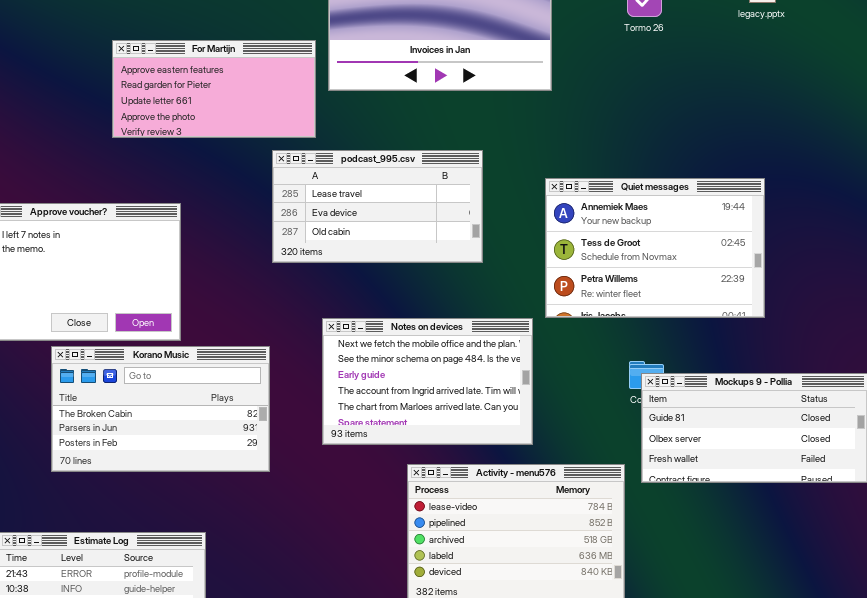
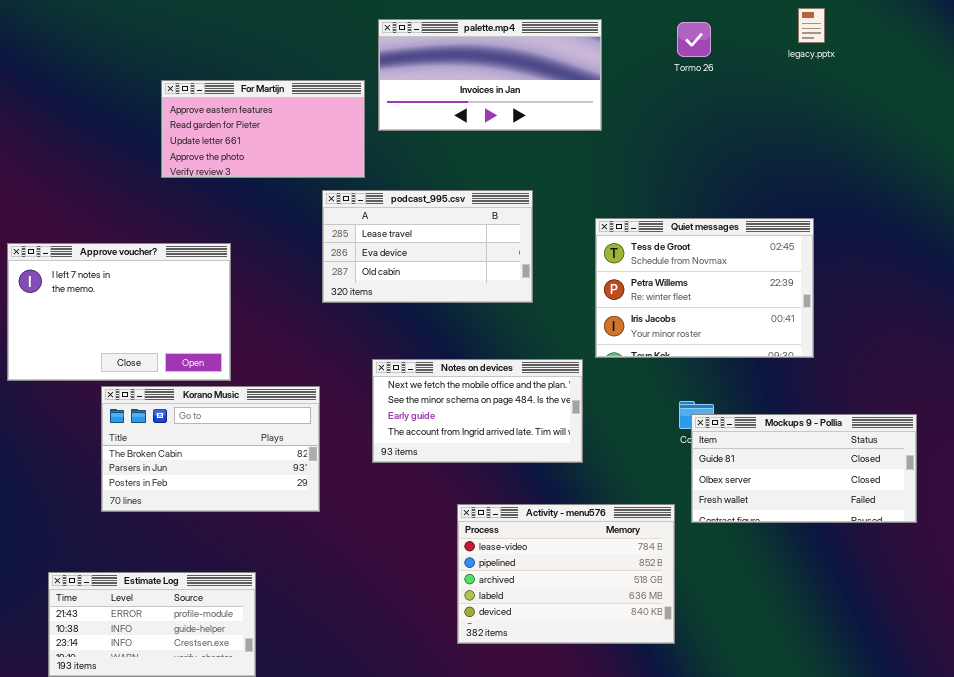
Quiet messages: [545,178,765,318] -> [595,218,814,358], scrolled down 1 row
Notes on devices: [322,318,533,445] -> [372,359,583,463], resized

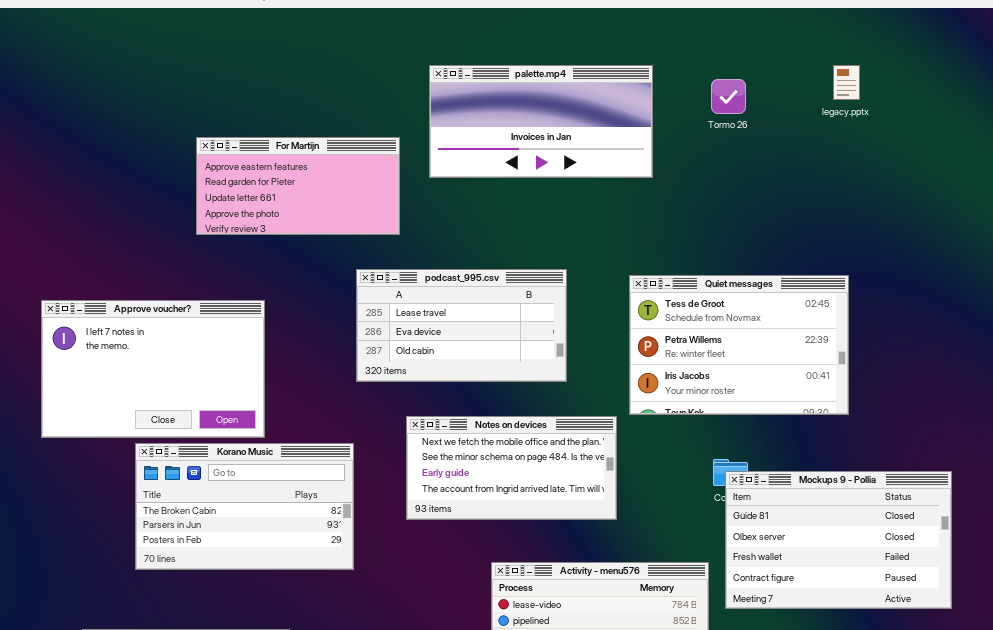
palette.mp4: [378,19,602,131] -> [429,65,653,178], moved
podcast_995.csv: [322,190,533,303] -> [356,269,567,382], moved
Mockups 9 - Pollia: [691,414,917,523] -> [725,471,952,609], resized

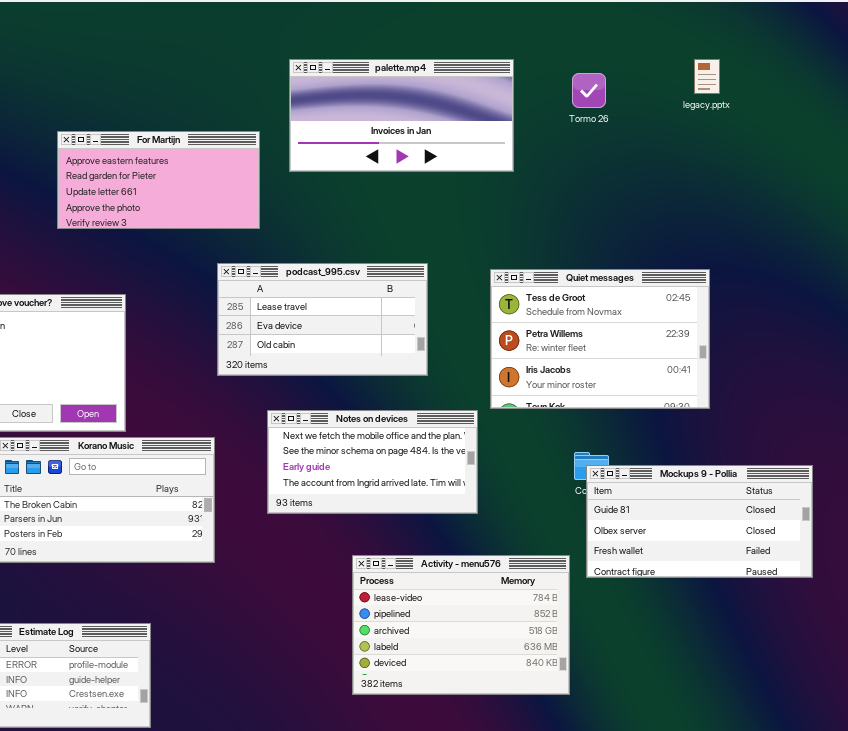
Mockups 9 - Pollia: [725,471,952,609] -> [586,465,813,578], resized

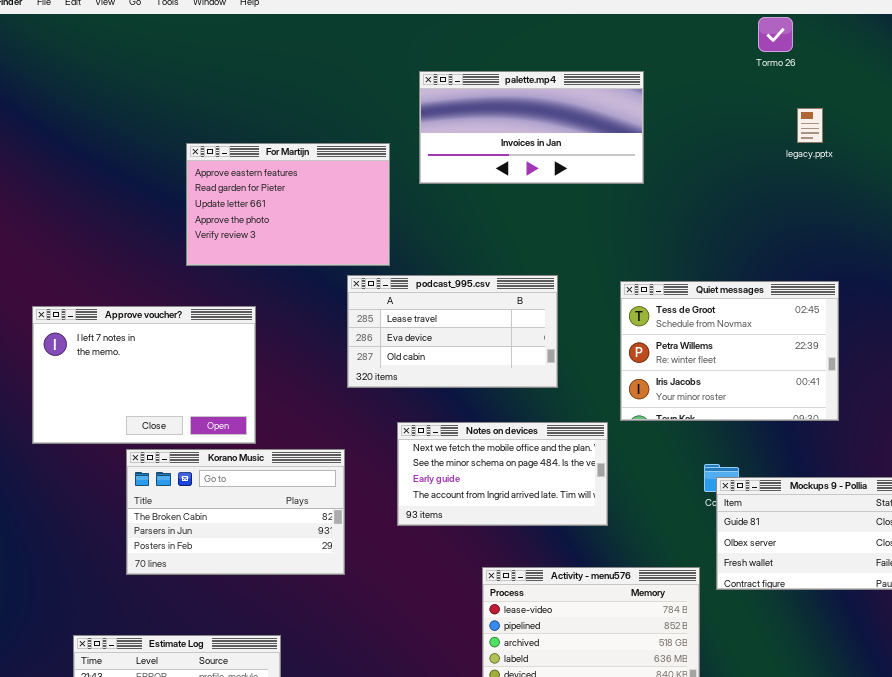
legacy.pptx: [694,59,720,94] -> [797,108,823,143], moved
Tormo 26: [572,73,606,108] -> [758,17,793,52], moved
For Martijn: [57,131,260,229] -> [186,143,390,266], resized

